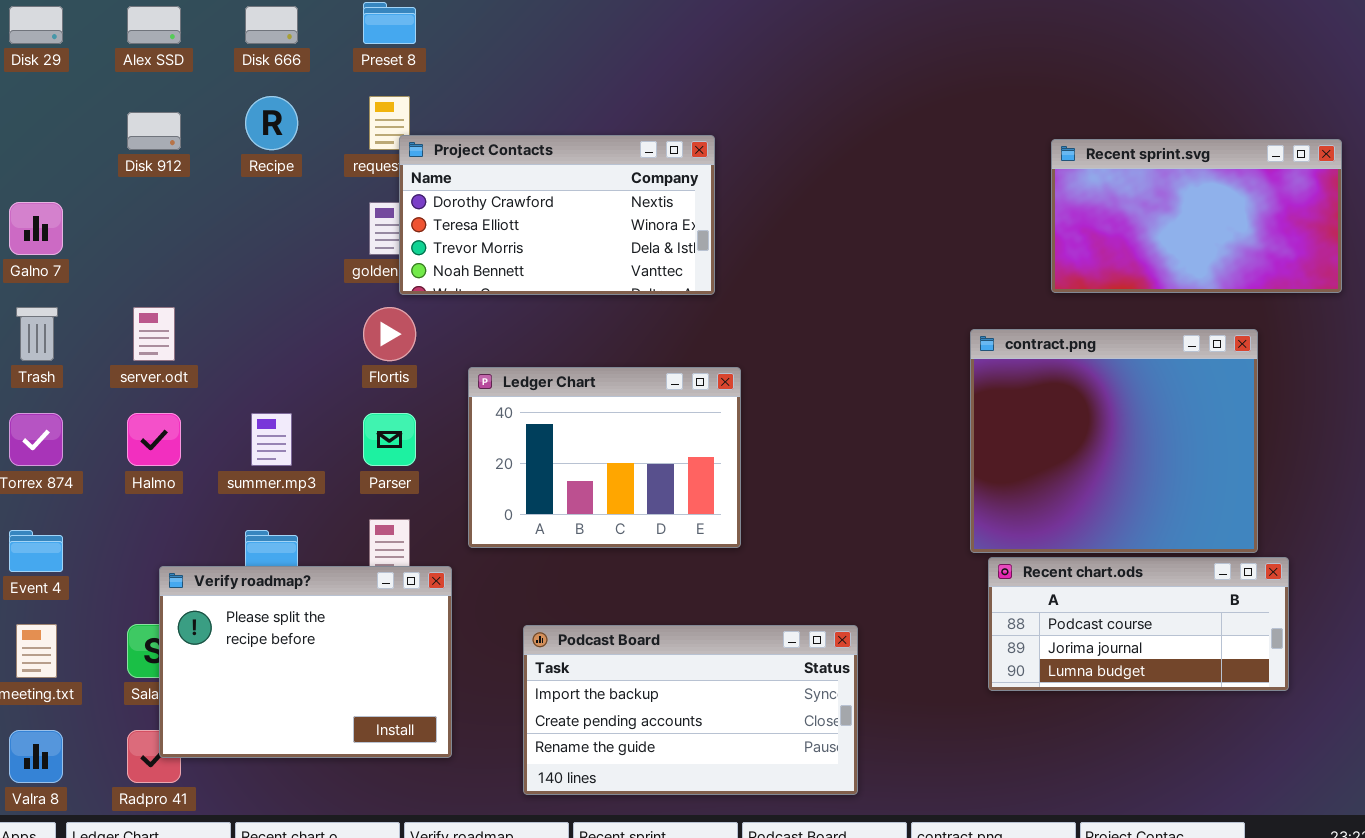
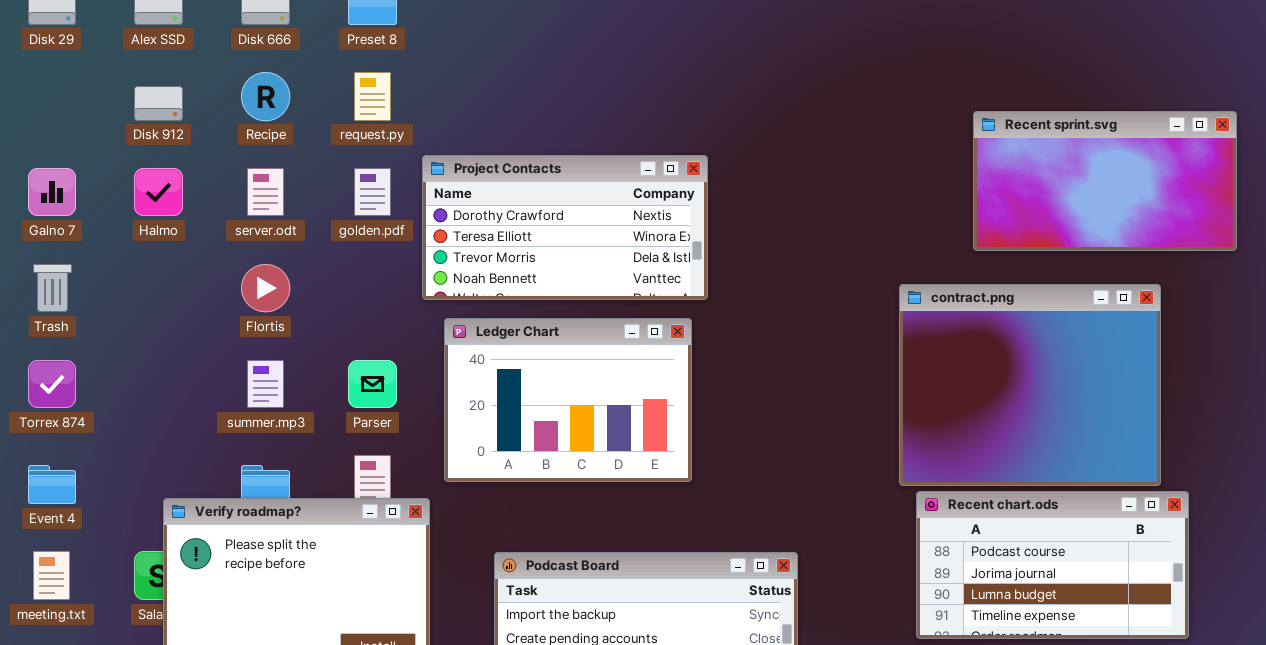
Project Contacts: [399,135,715,295] -> [422,155,708,300], moved
server.odt: [133,307,175,361] -> [247,168,284,216], moved
Flortis: [363,307,416,361] -> [241,264,290,312], moved
Halmo: [127,413,181,466] -> [134,168,183,216], moved
Recent chart.ods: [988,557,1289,691] -> [916,491,1189,639], resized

